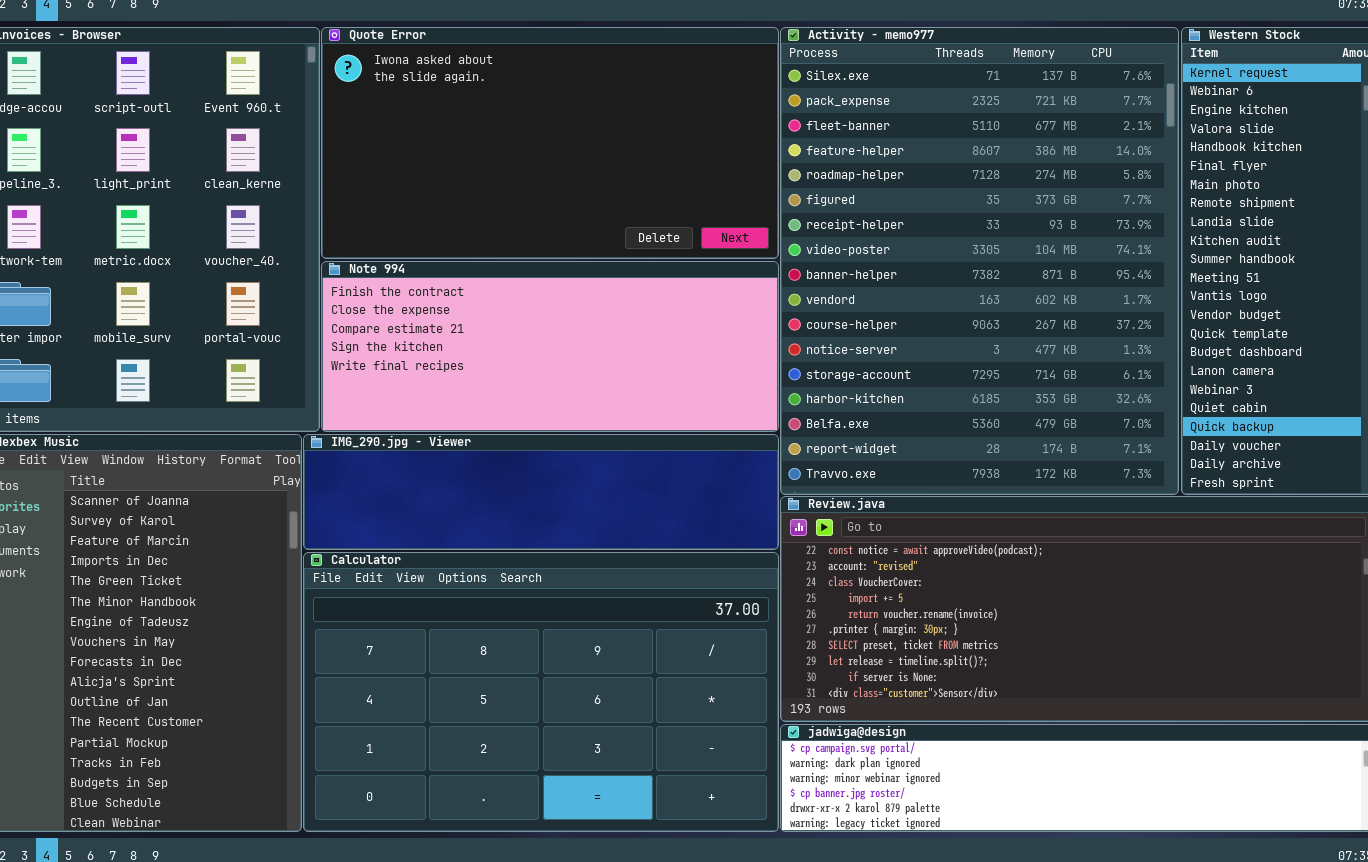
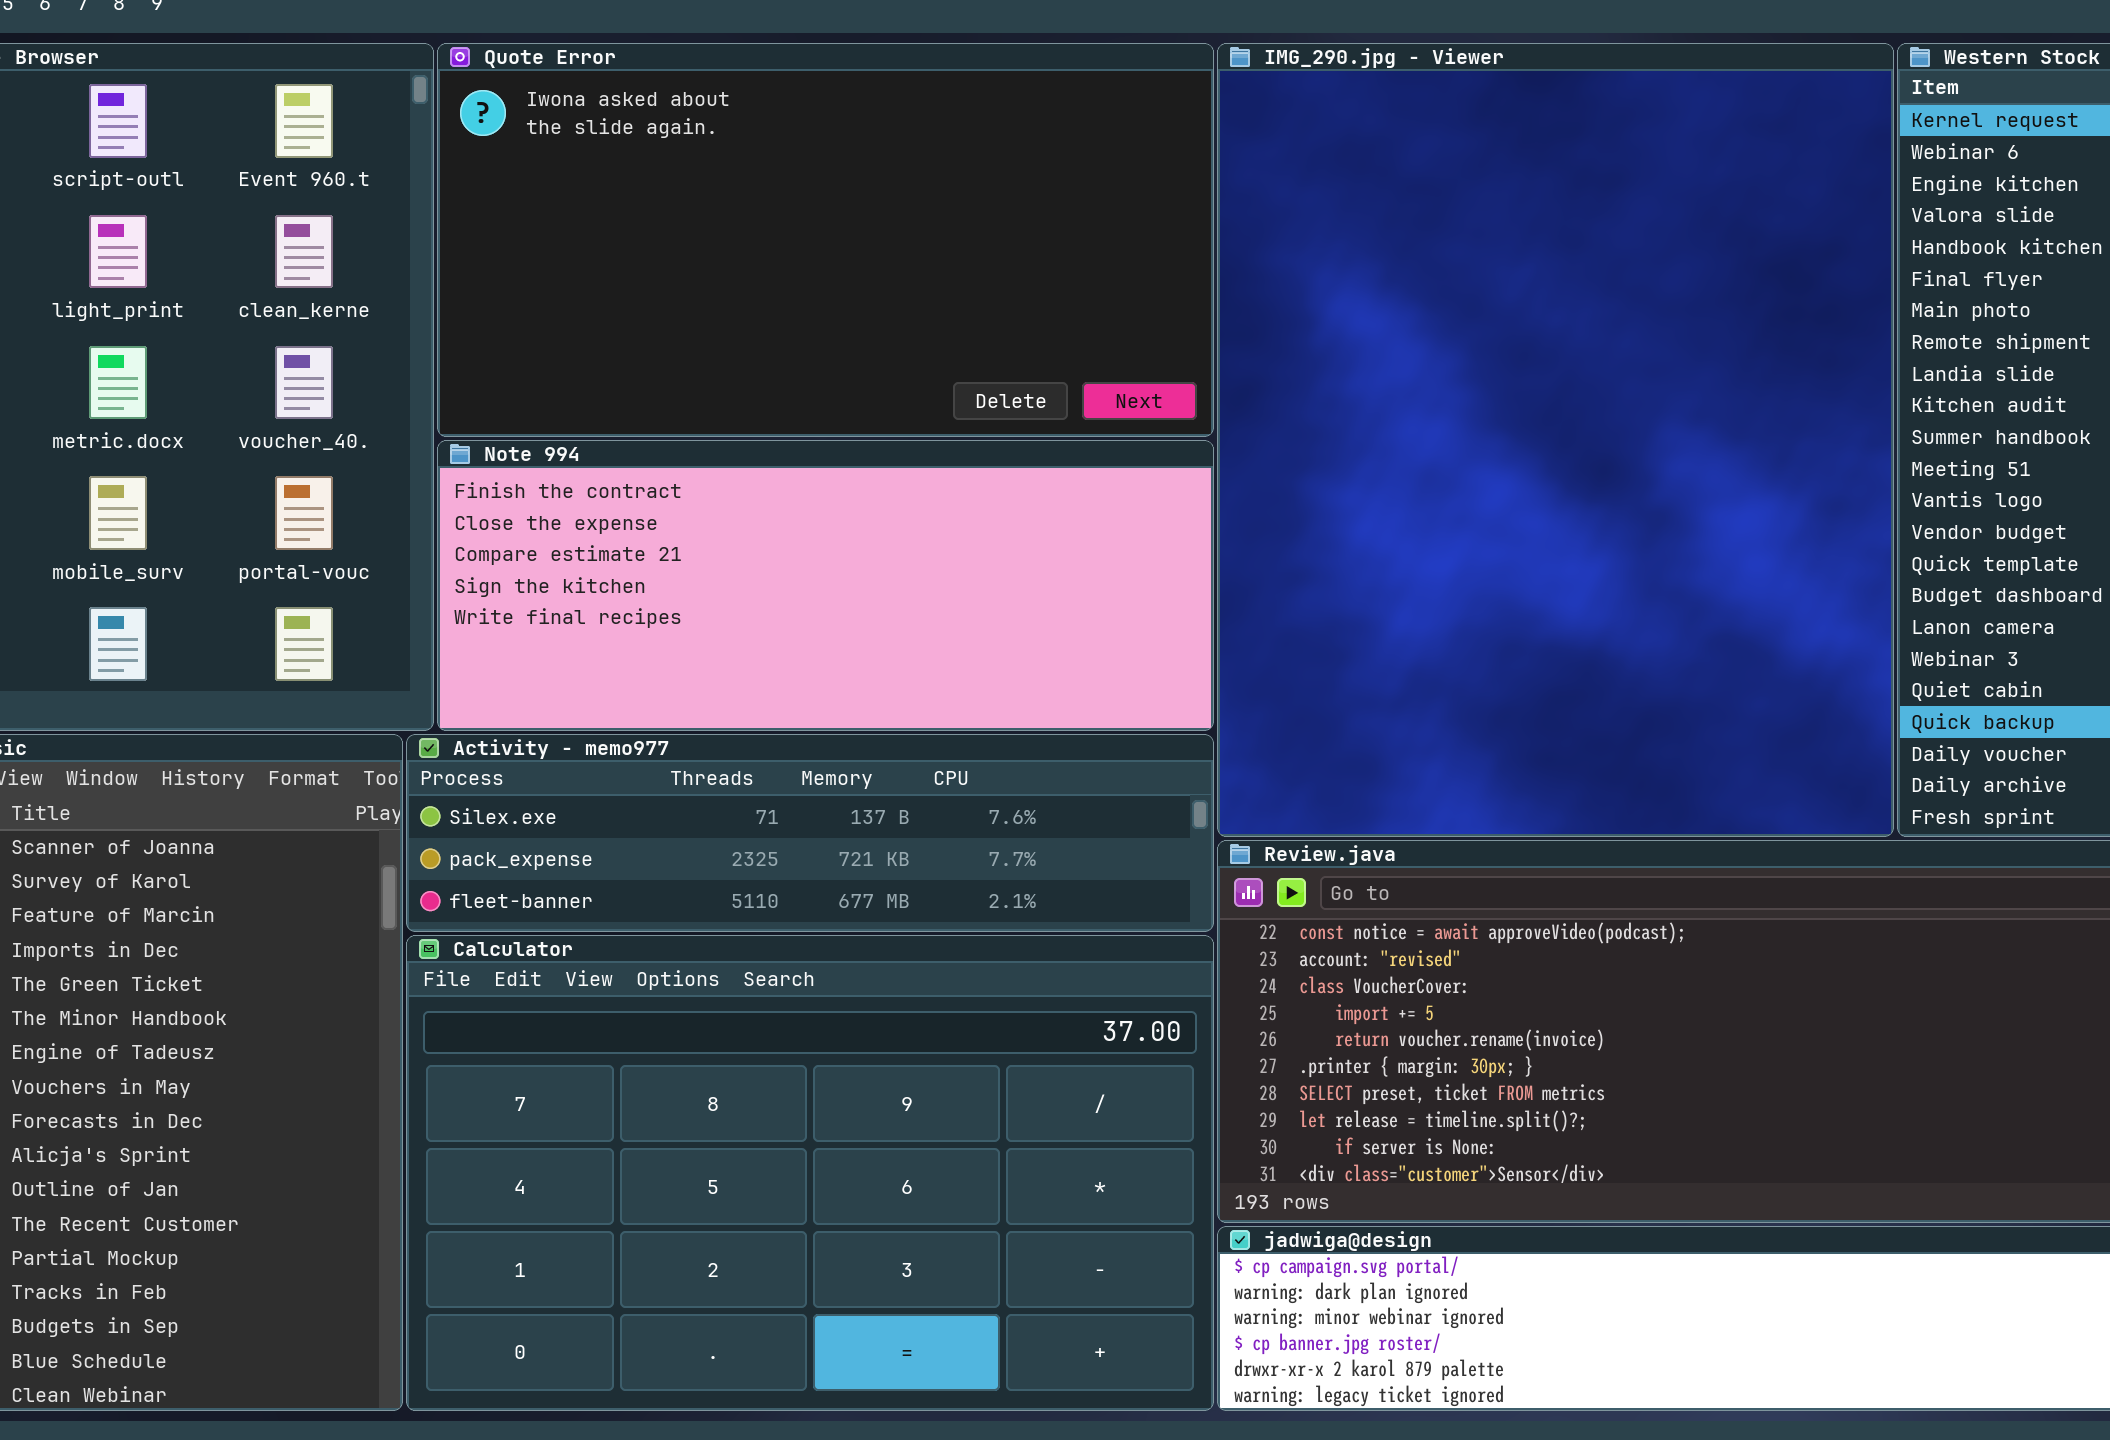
Activity - memo977: [780,27,1179,495] -> [406,734,1214,932], moved, resized
IMG_290.jpg - Viewer: [303,434,779,550] -> [1217,43,1894,837], moved, resized

